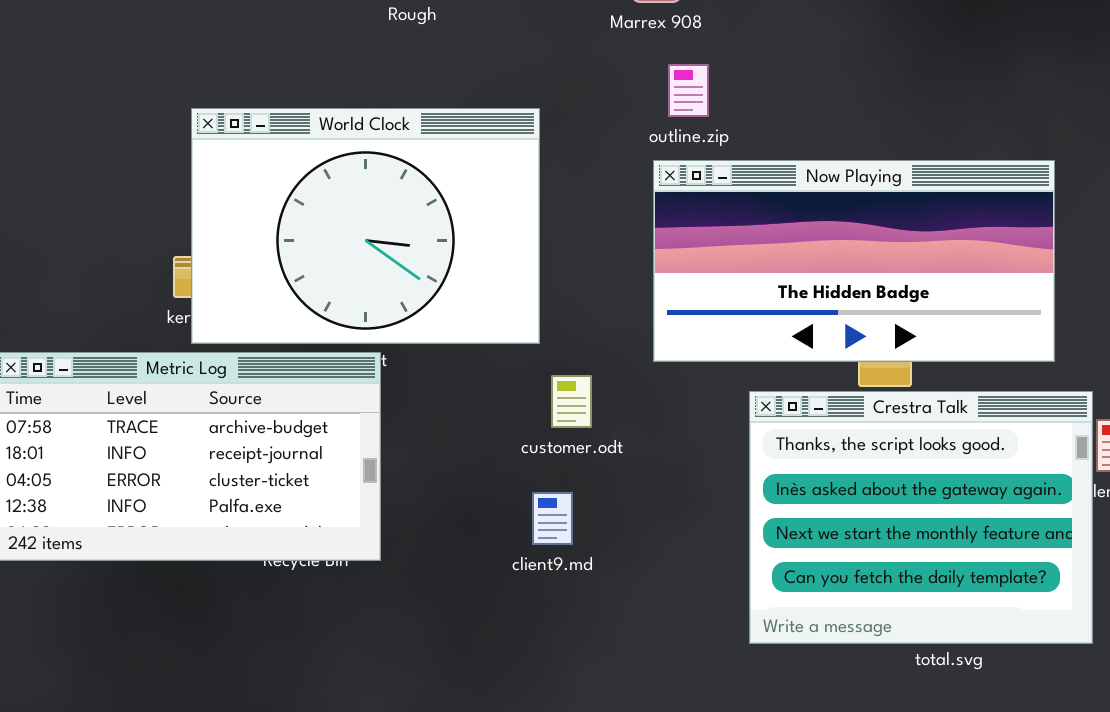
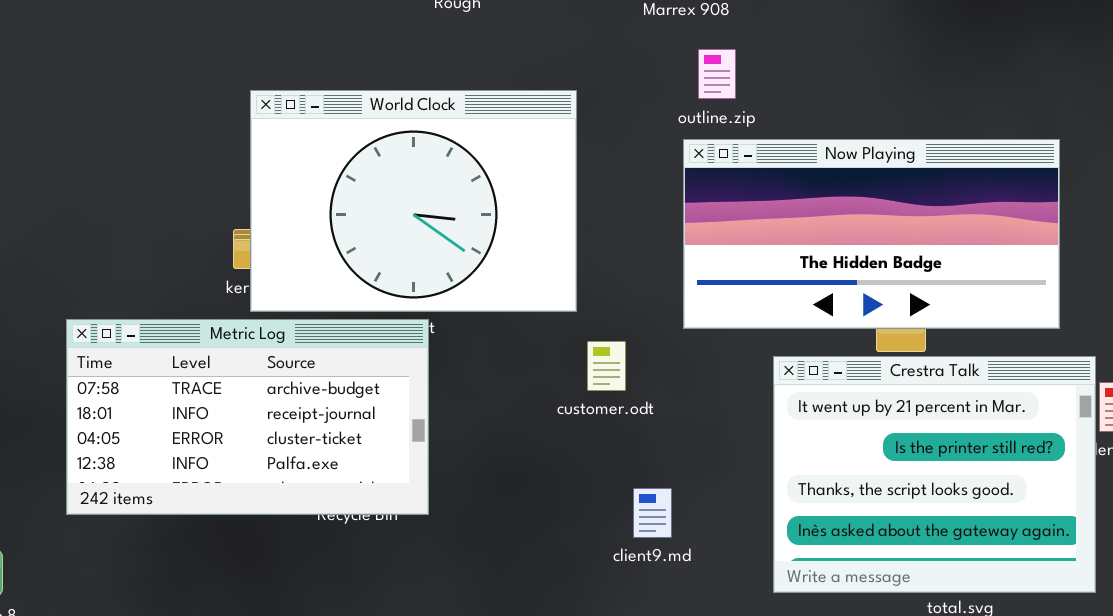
Crestra Talk: [749,391,1093,644] -> [773,356,1096,593], scrolled up 2 rows
client9.md: [532,492,573,545] -> [633,488,672,538], moved

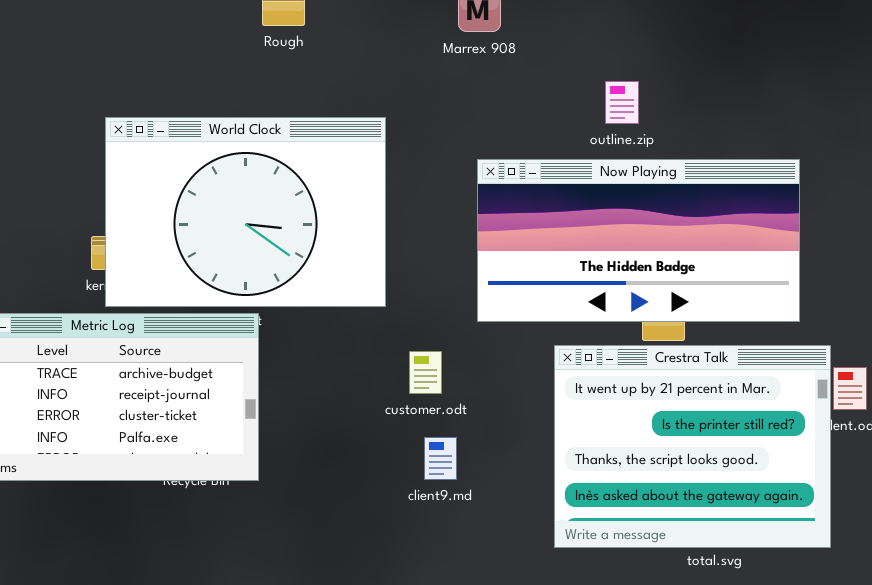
outline.zip: [698,49,736,99] -> [605,81,639,124], moved
customer.odt: [587,341,626,391] -> [409,351,442,394], moved
client9.md: [633,488,672,538] -> [424,437,457,480], moved

